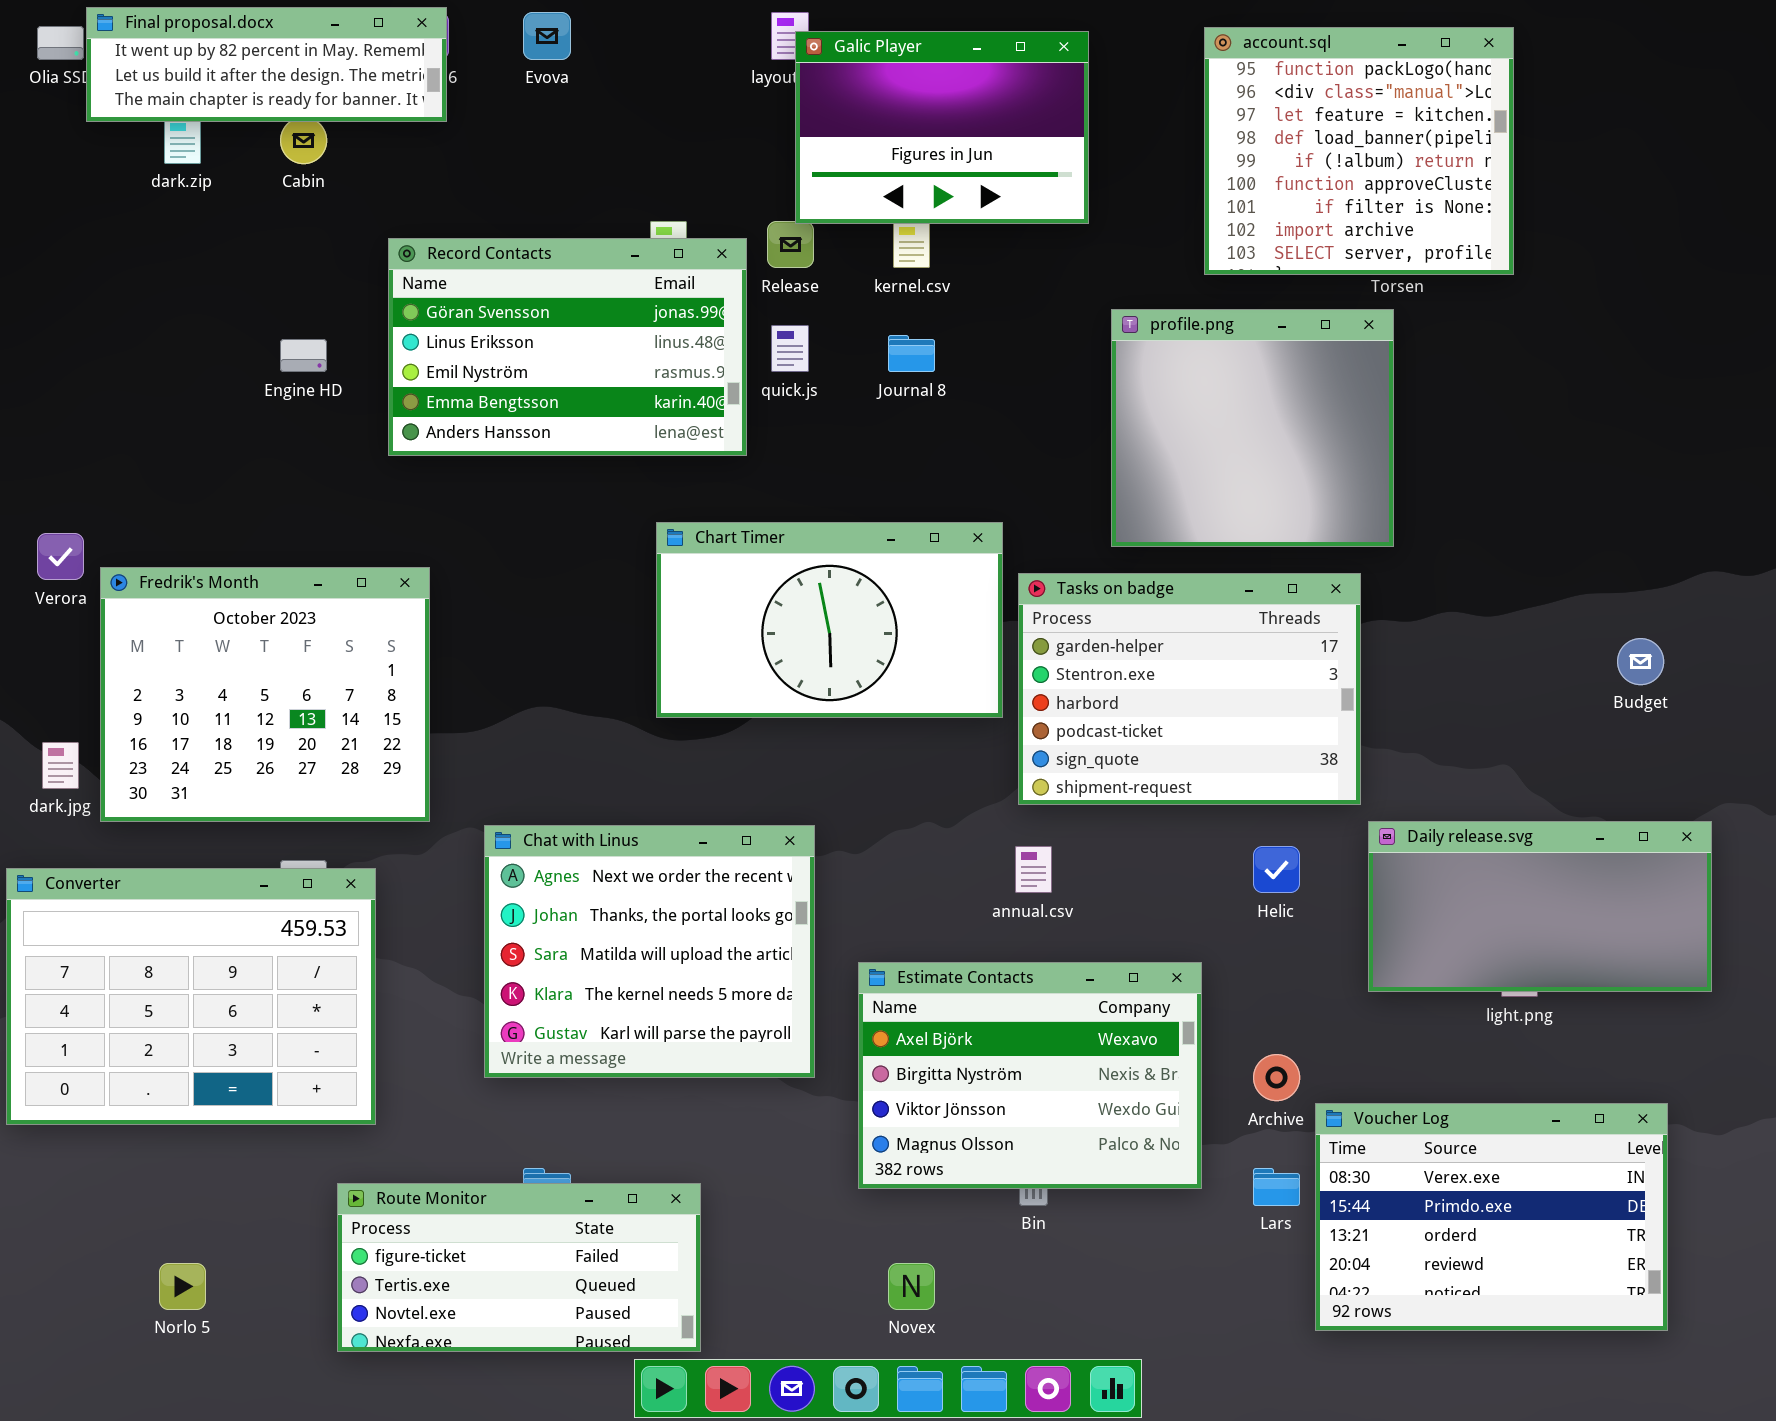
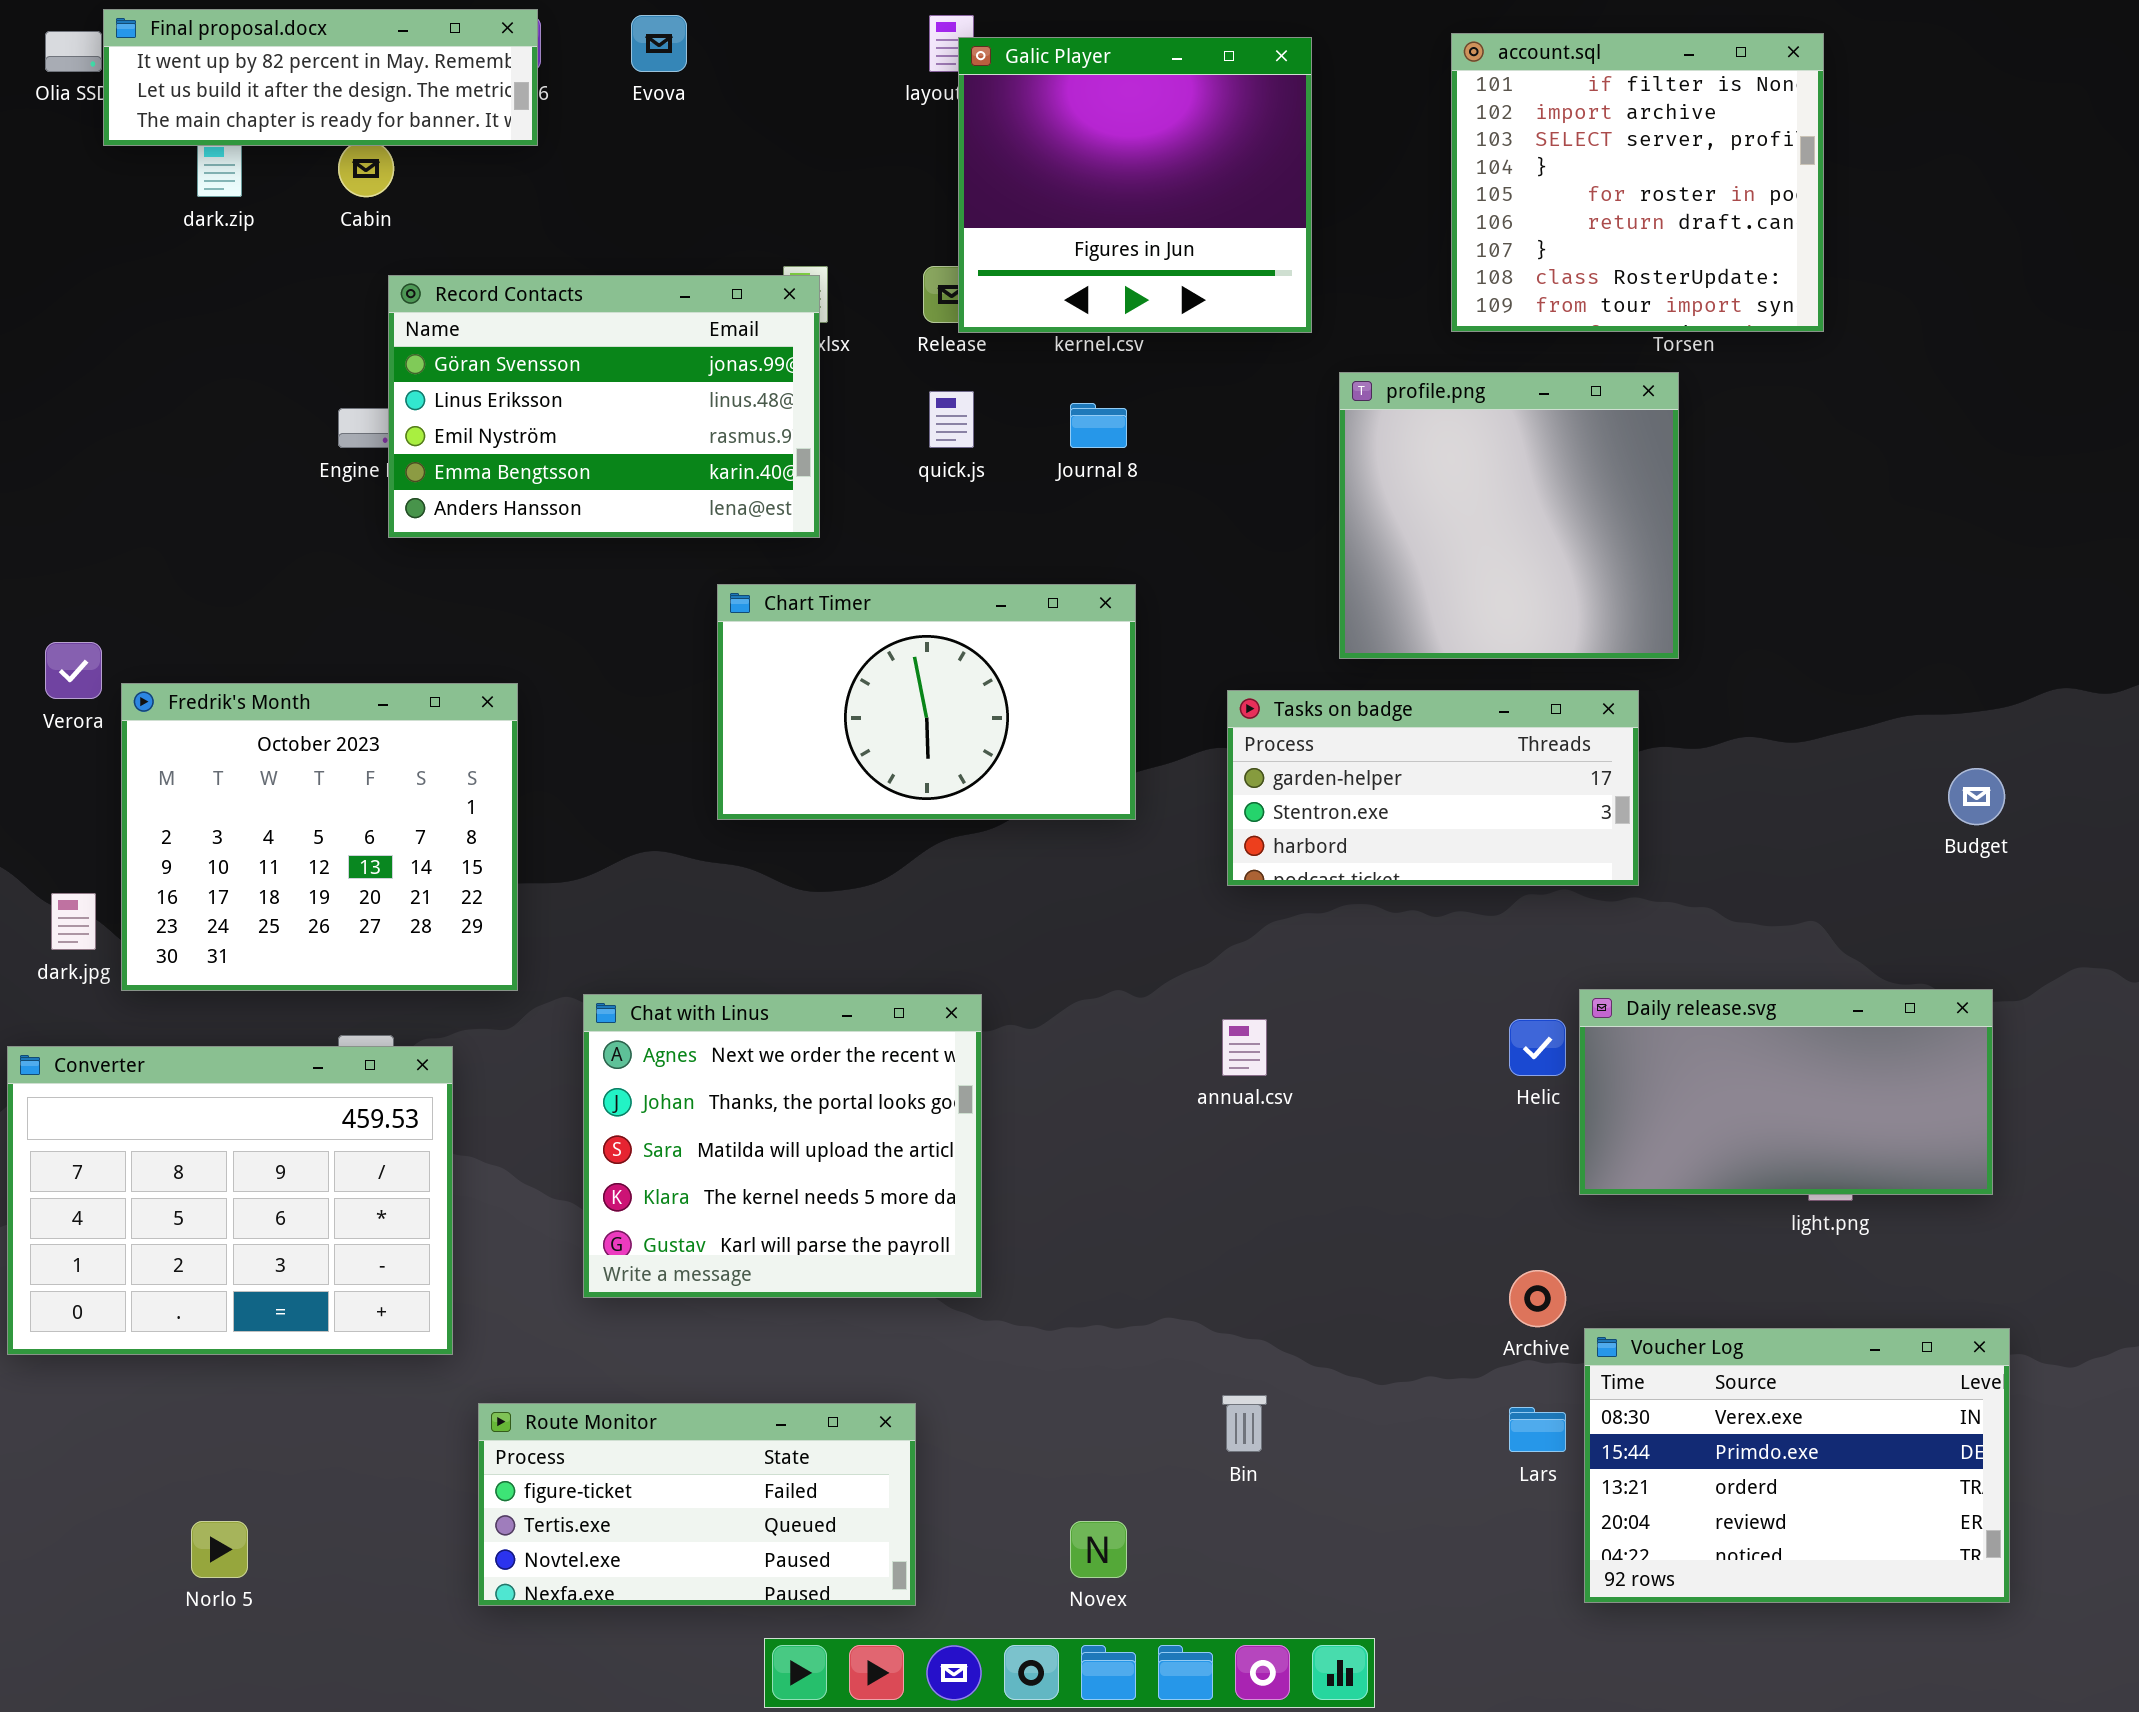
account.sql: [1204,27,1514,275] -> [1451,33,1824,332], scrolled down 6 rows
Galic Player: [795,31,1089,224] -> [958,37,1312,333], resized
Record Contacts: [388,238,747,456] -> [388,275,820,538], moved
Chart Timer: [656,522,1003,718] -> [717,584,1136,820], moved
Tasks on badge: [1018,573,1361,805] -> [1227,690,1639,886], resized
Daily release.svg: [1368,821,1712,992] -> [1579,989,1993,1195], moved
Estimate Contacts: [858,962,1202,1189] -> none, closed
Route Monitor: [337,1183,701,1352] -> [478,1403,916,1606], moved

